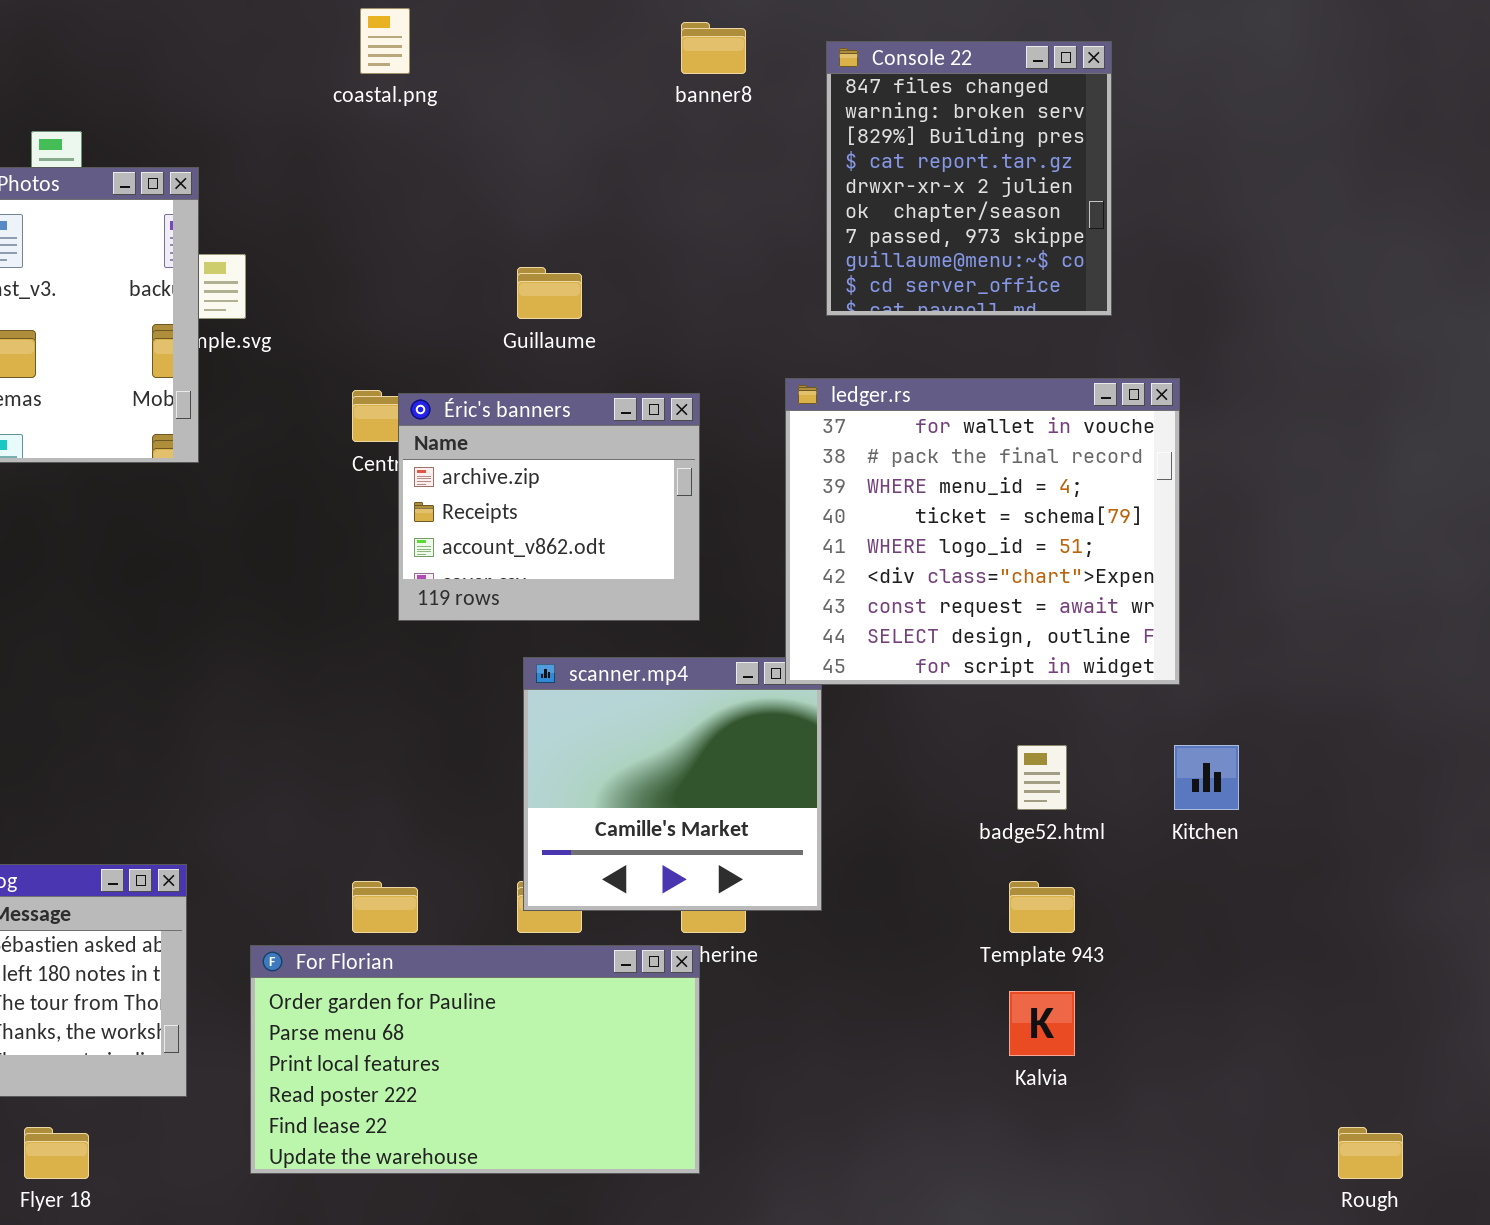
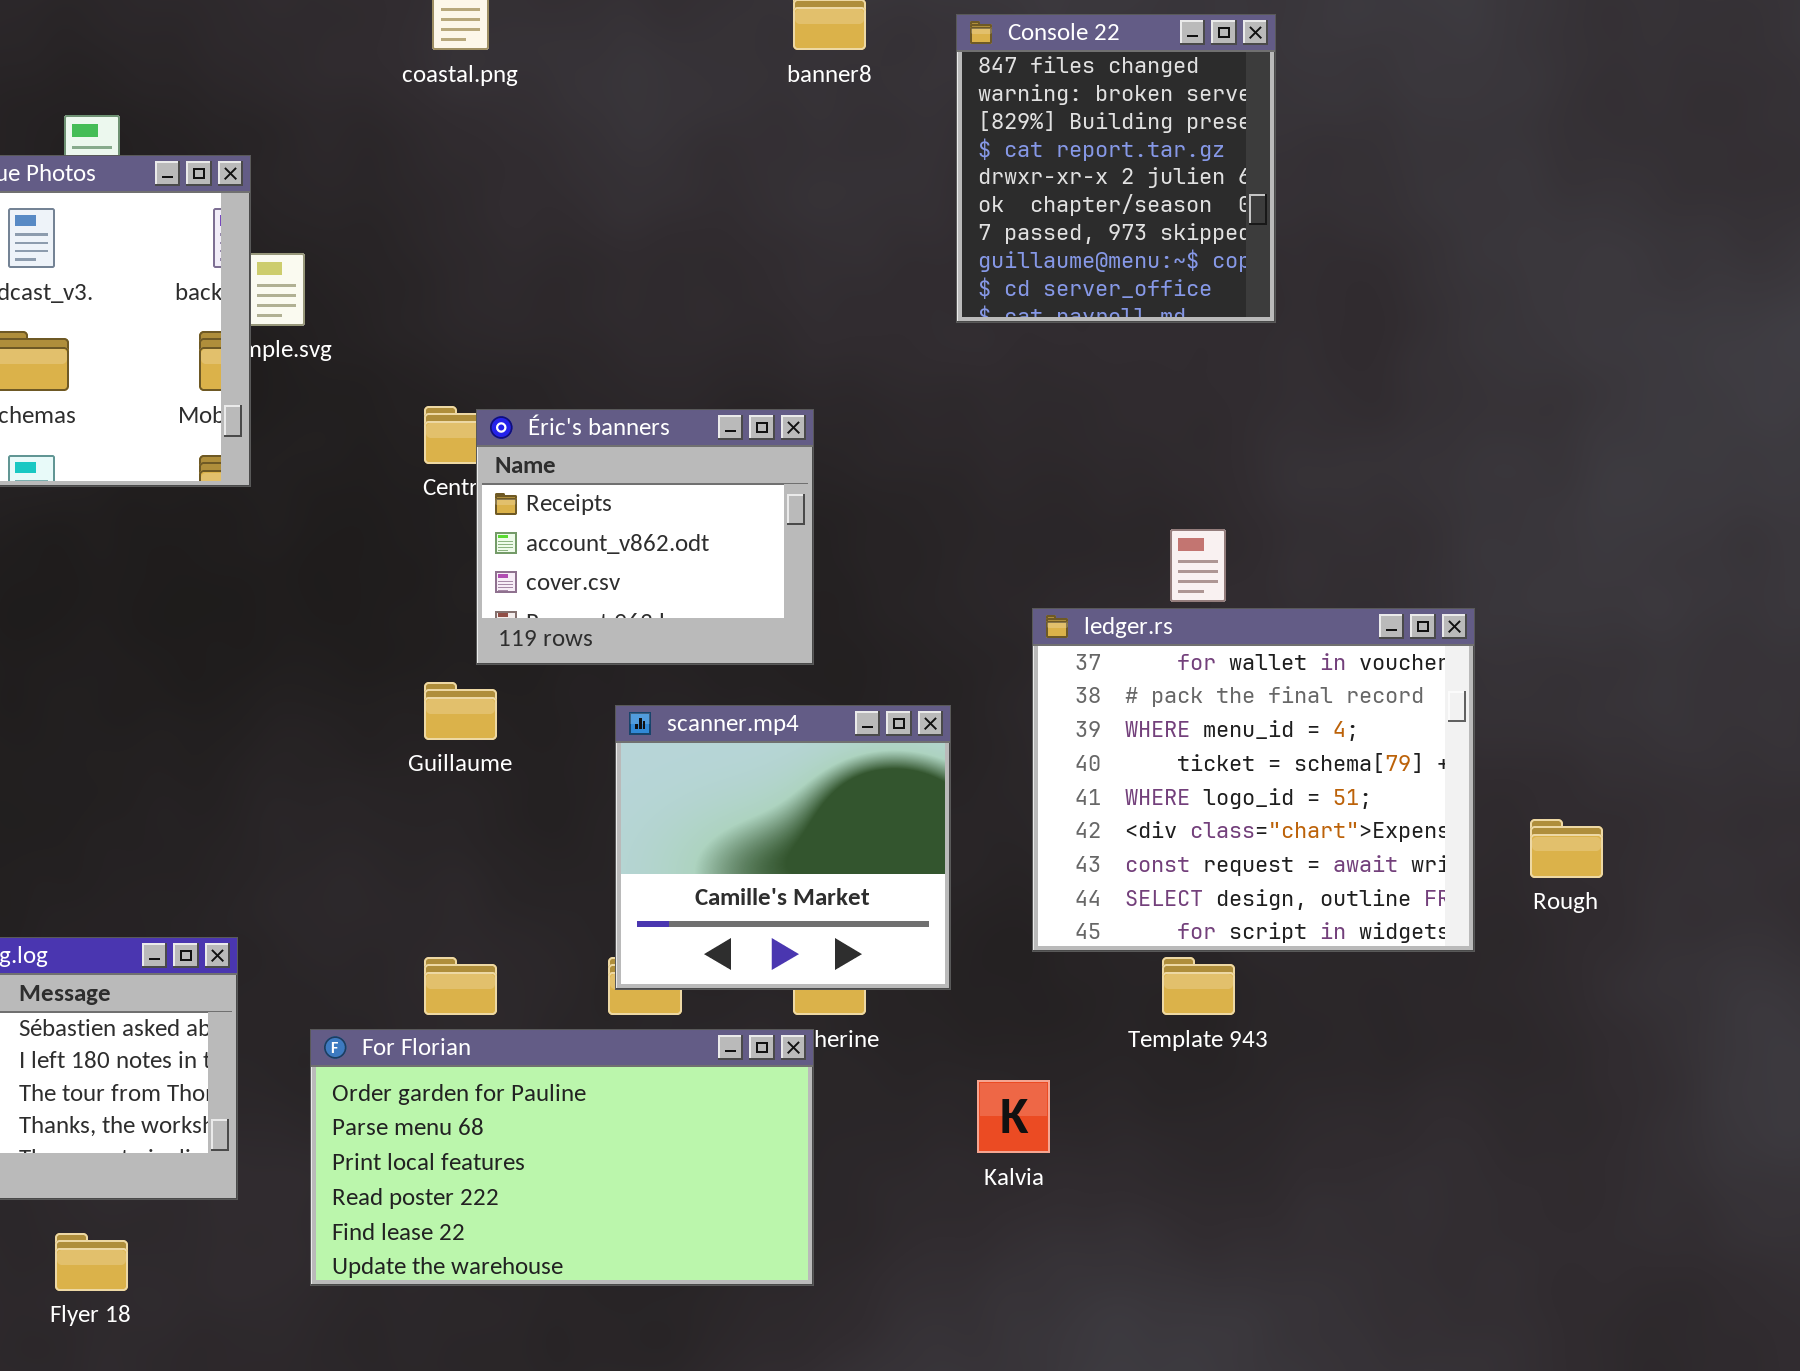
Guillaume: [517,267,582,319] -> [424,682,497,740], moved
ledger.rs: [785,378,1180,685] -> [1032,608,1475,952], moved
Éric's banners: [398,393,700,621] -> [476,409,814,665], scrolled down 1 row
Kalvia: [1009,991,1075,1056] -> [977,1080,1050,1153], moved
Rough: [1338,1127,1403,1179] -> [1530,819,1603,878], moved

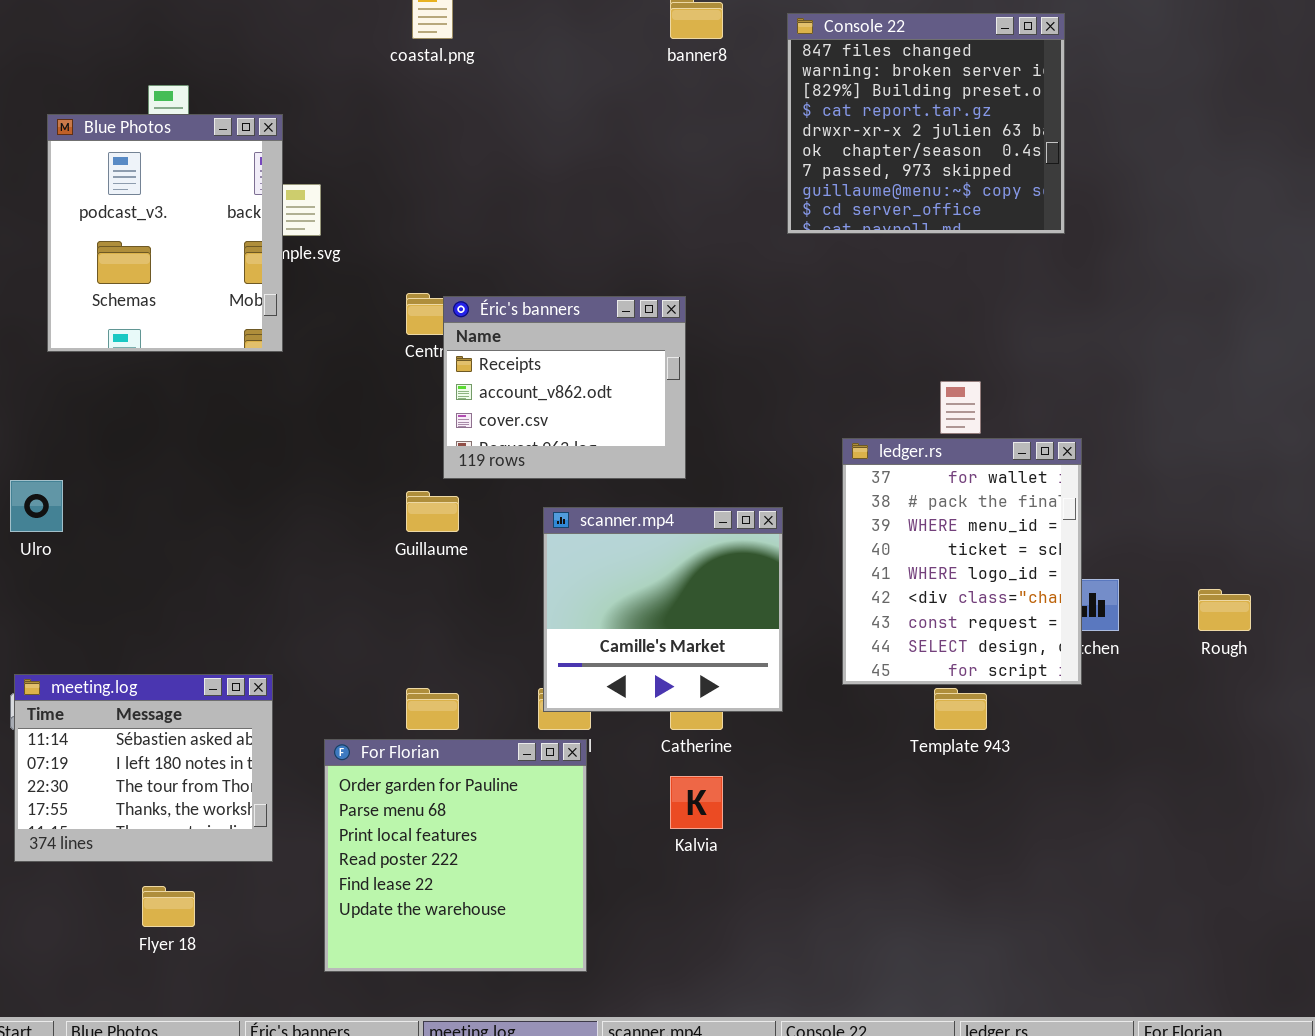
Console 22: [956,14,1276,323] -> [787,13,1065,234], resized
ledger.rs: [1032,608,1475,952] -> [842,438,1082,685], resized
For Florian: [310,1029,814,1286] -> [324,739,587,972], resized
Kalvia: [977,1080,1050,1153] -> [670,776,723,829], moved

